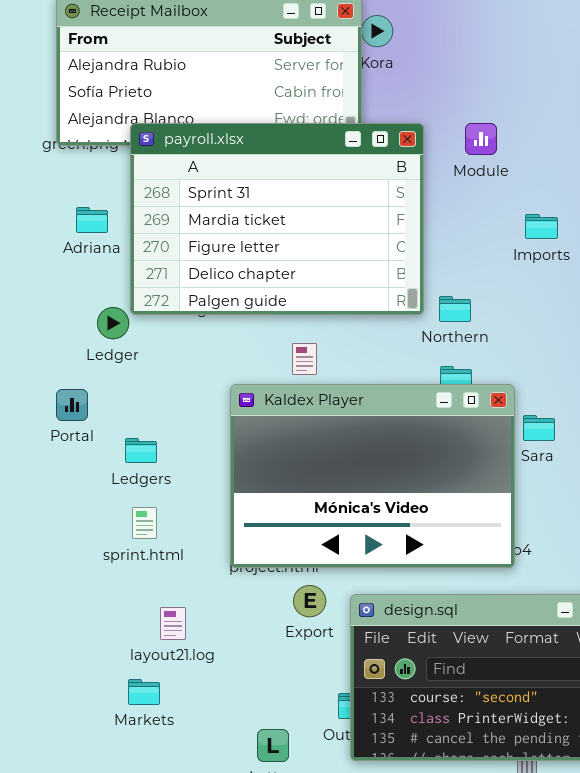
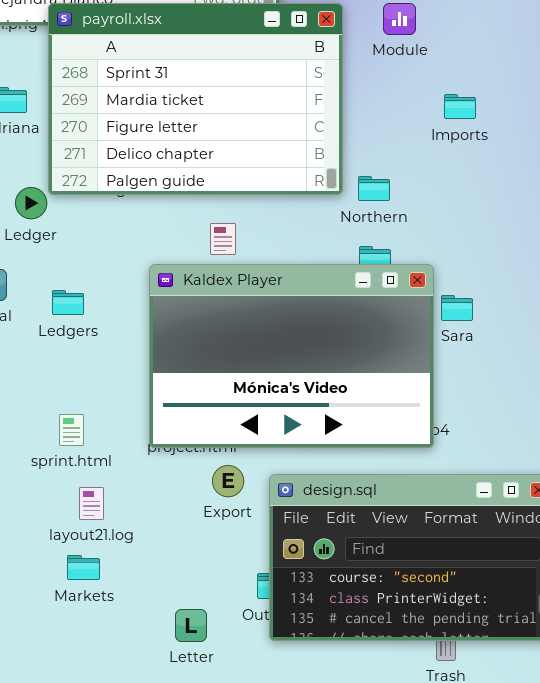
Ledgers: [125,438,157,463] -> [52,290,84,315], moved
sprint.html: [132,507,157,539] -> [59,414,84,446], moved
Markets: [128,679,160,705] -> [67,555,100,580], moved

